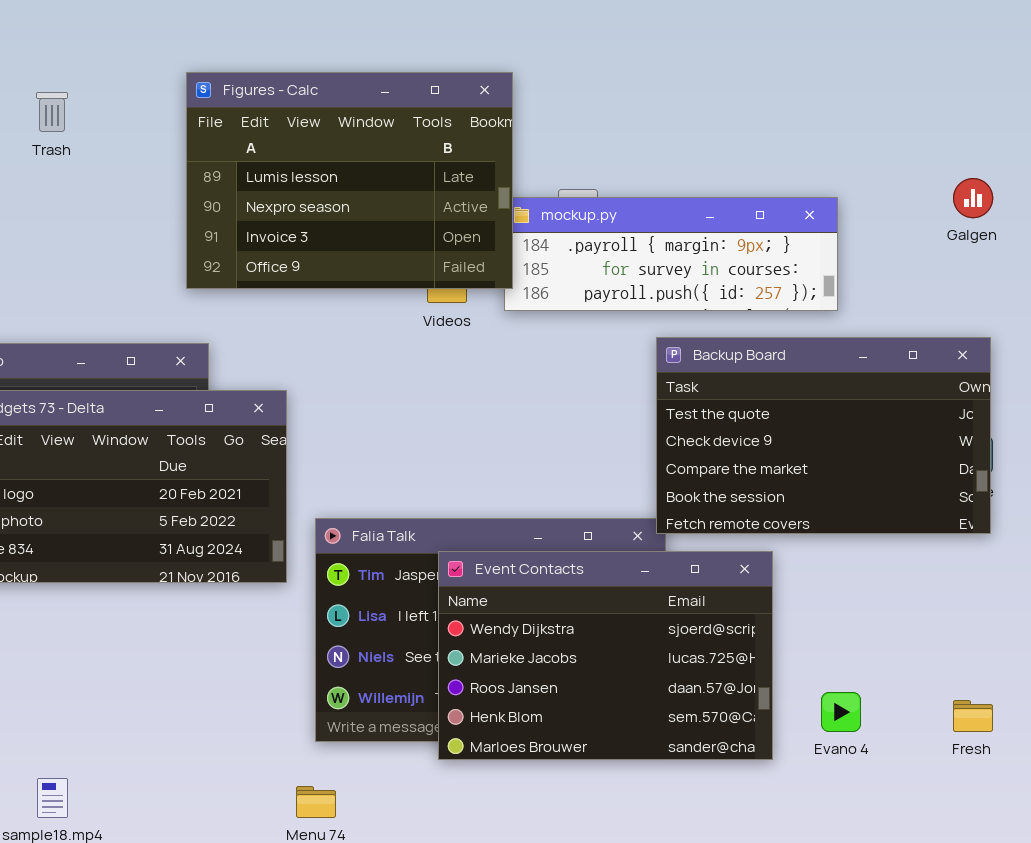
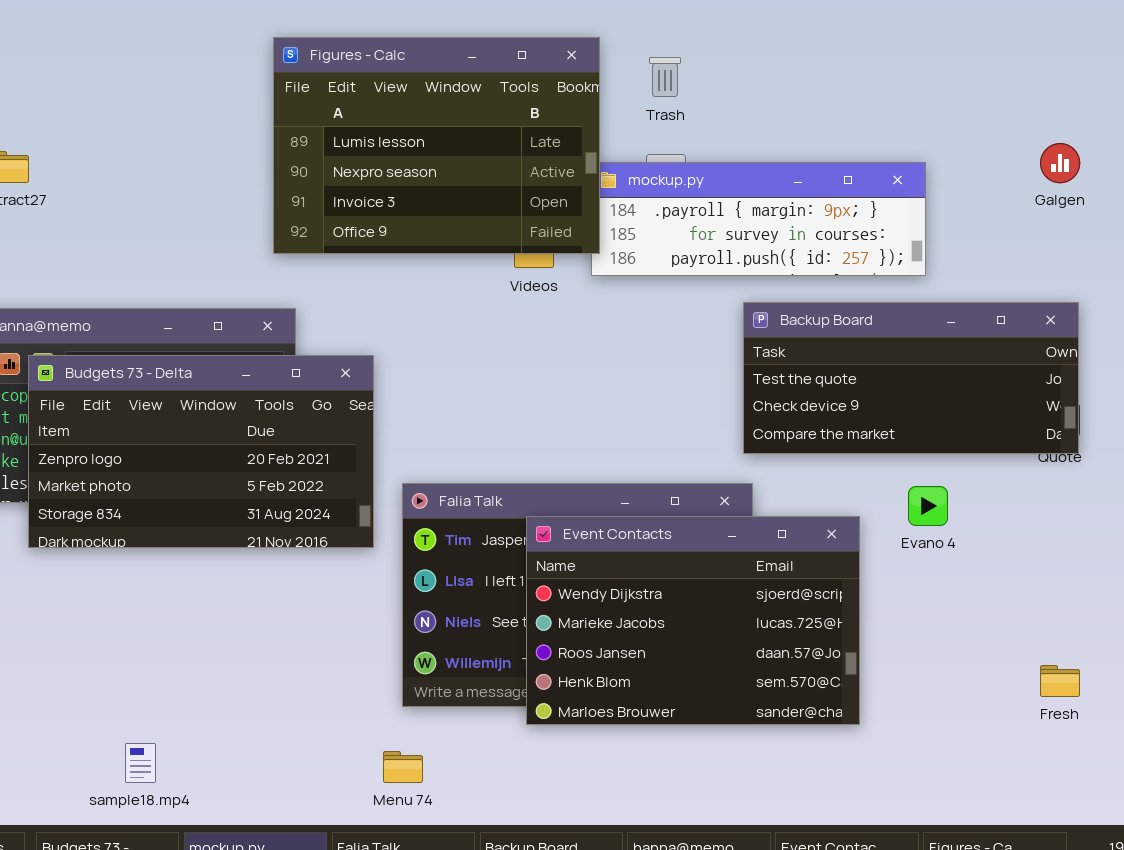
Trash: [36,92,68,132] -> [649,57,681,97], moved
Backup Board: [656,337,991,534] -> [743,302,1079,454], resized
Evano 4: [821,692,861,732] -> [908,486,948,526], moved

